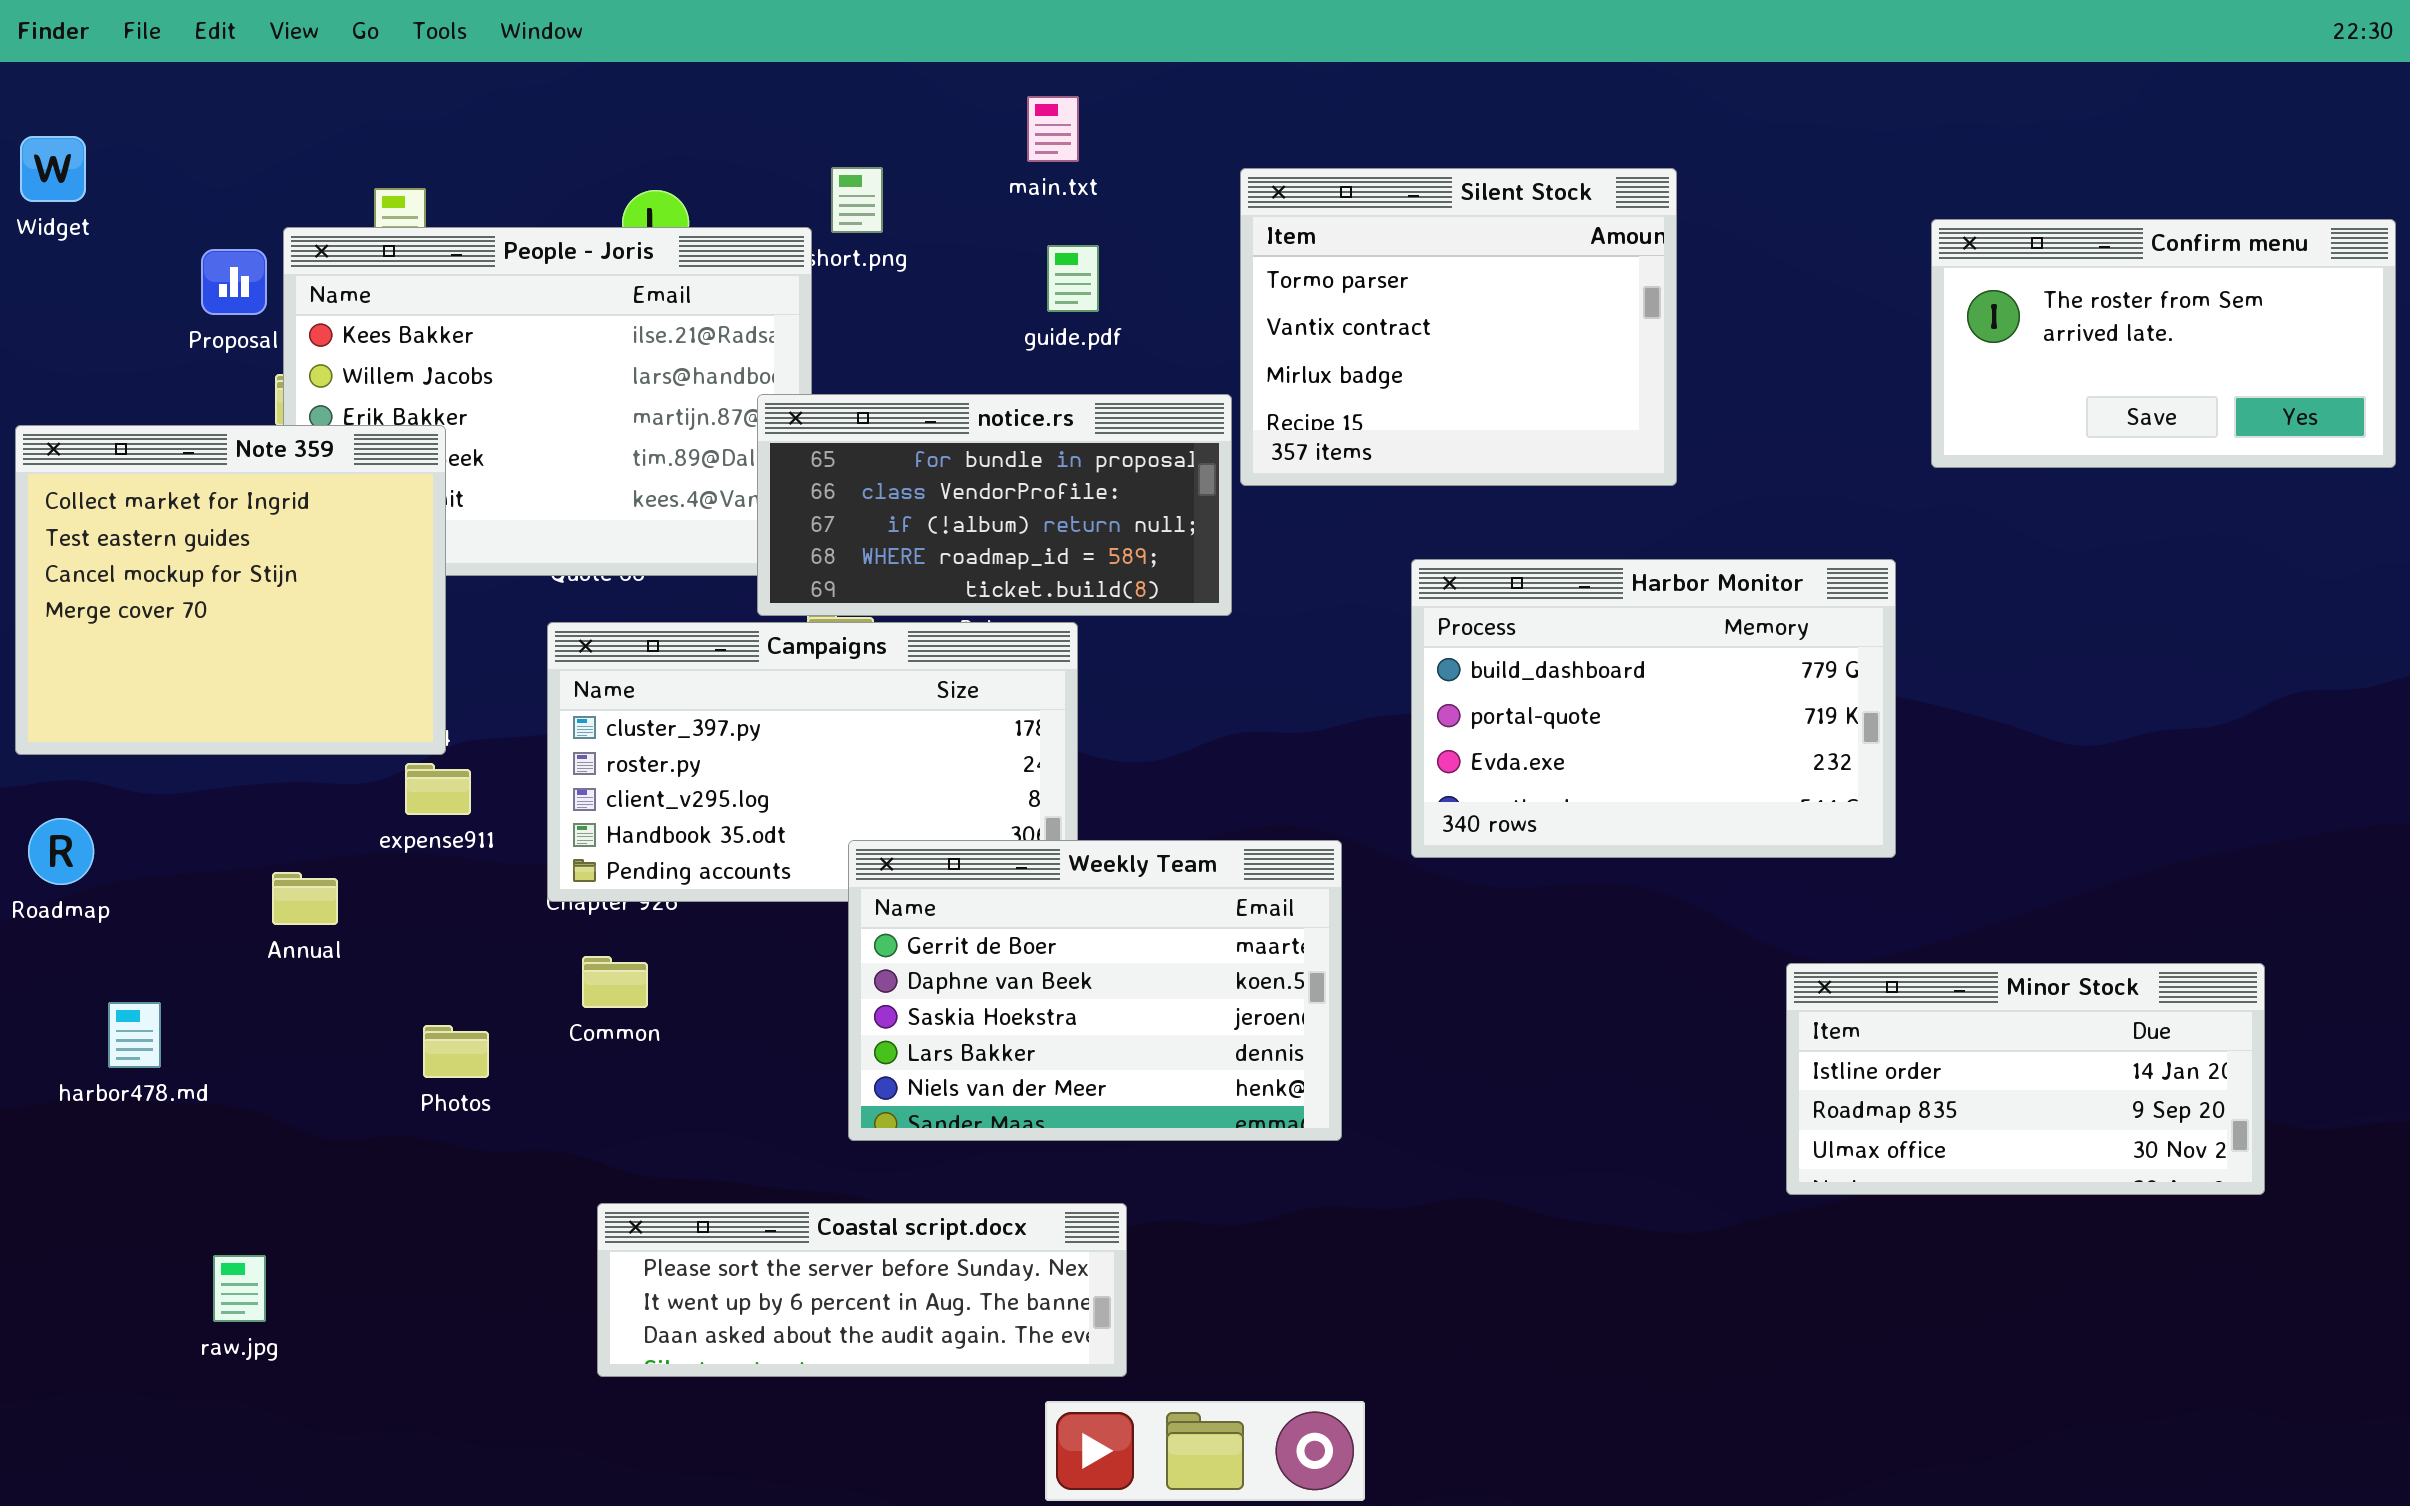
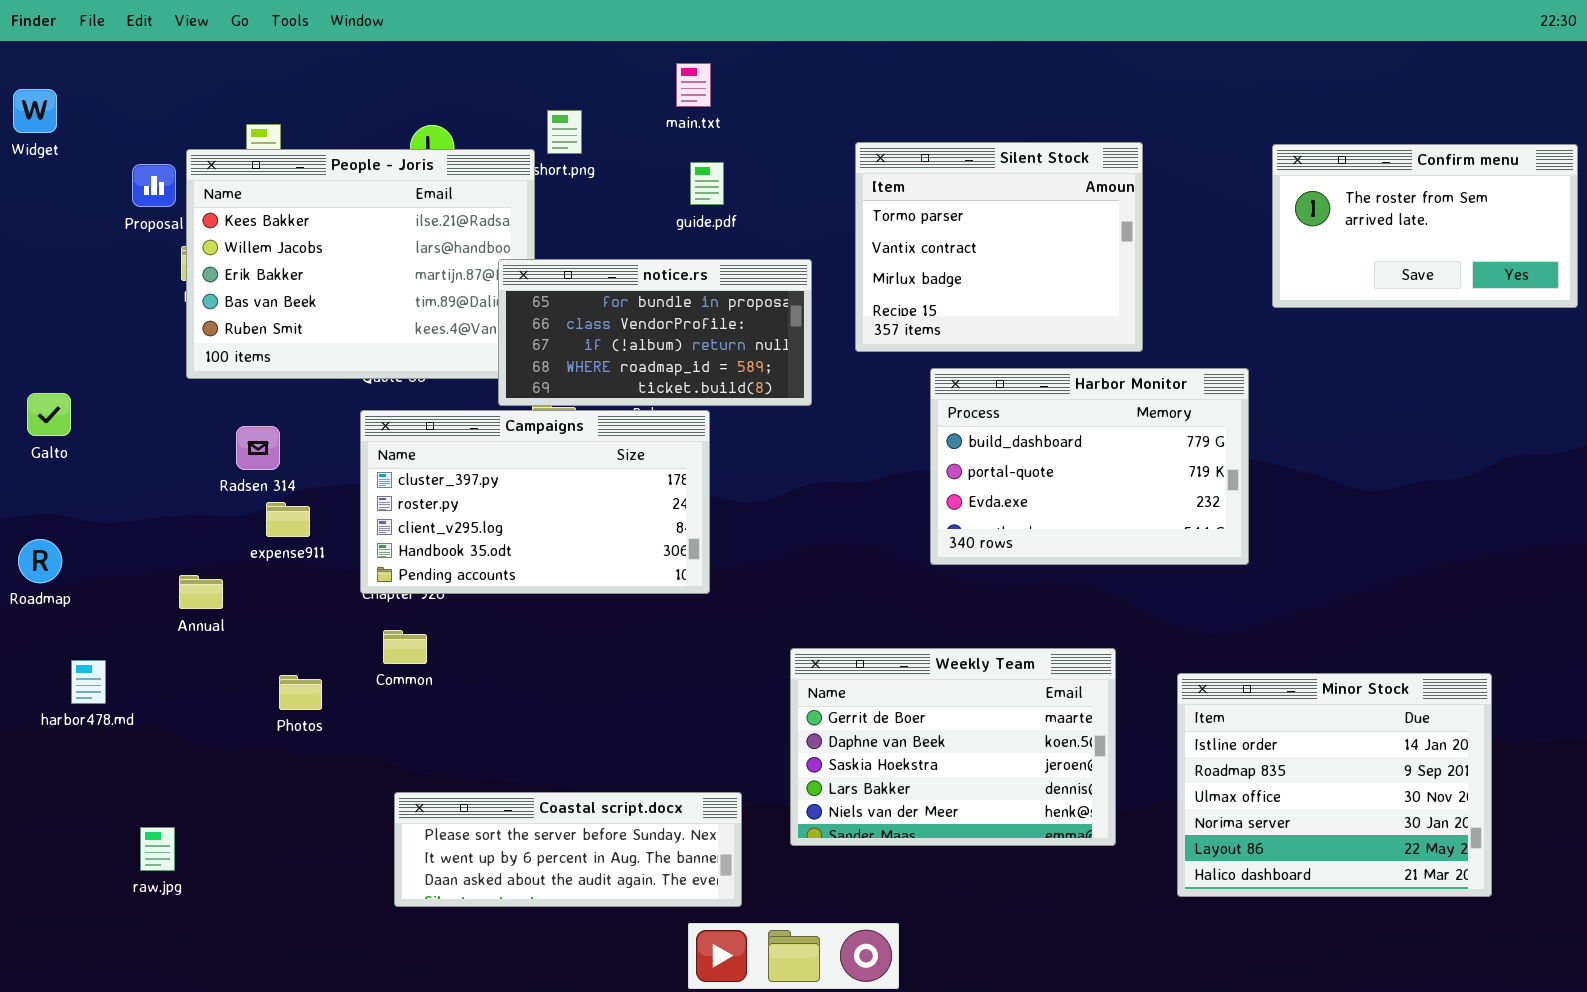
Silent Stock: [1240,168,1677,486] -> [855,142,1143,352], moved
Note 359: [15,425,446,755] -> none, closed
Weekly Team: [848,840,1342,1141] -> [790,648,1116,846], moved
Minor Stock: [1786,963,2265,1195] -> [1177,673,1492,897], moved, resized

